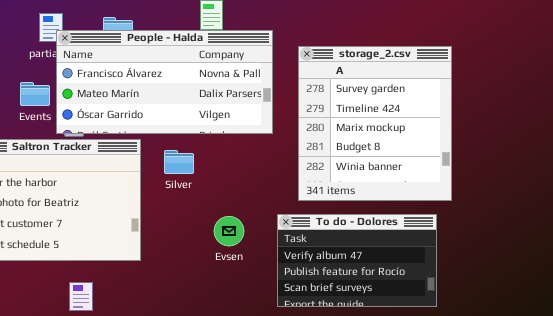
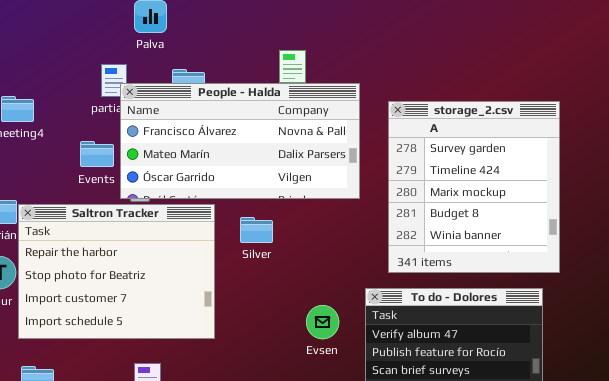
Evsen: [214,216,244,246] -> [306,305,339,339], moved

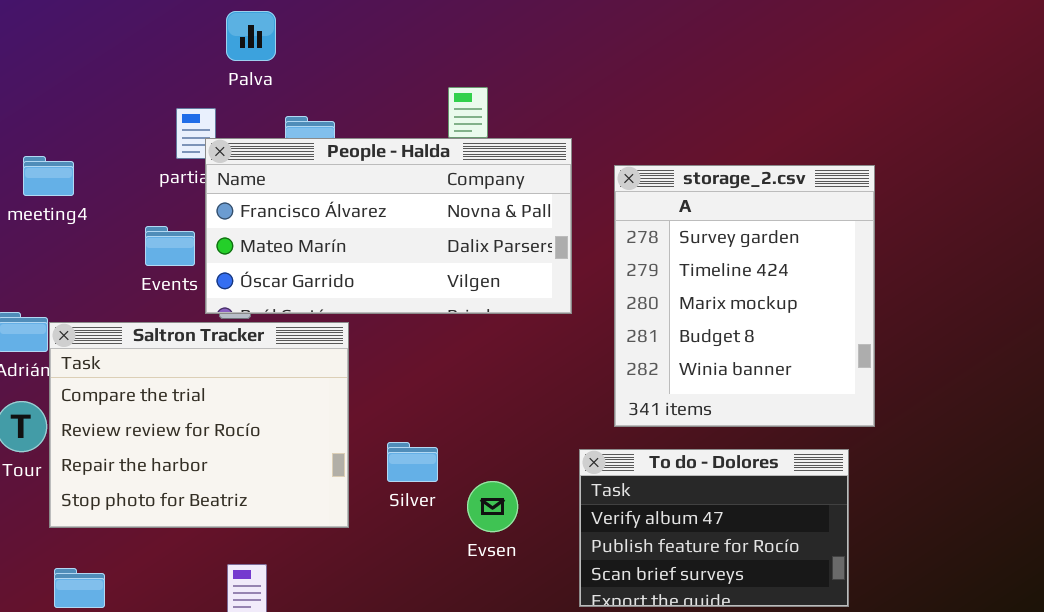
Saltron Tracker: [18,204,215,339] -> [49,322,349,528], scrolled up 2 rows
Silver: [240,217,273,243] -> [387,442,438,482], moved
Evsen: [306,305,339,339] -> [467,481,518,532], moved

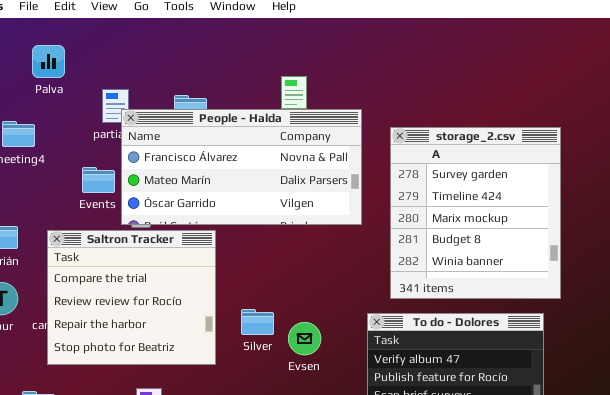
Palva: [226,11,276,61] -> [32,45,65,78], moved
Saltron Tracker: [49,322,349,528] -> [47,230,216,365], resized
Evsen: [467,481,518,532] -> [288,322,321,355], moved

